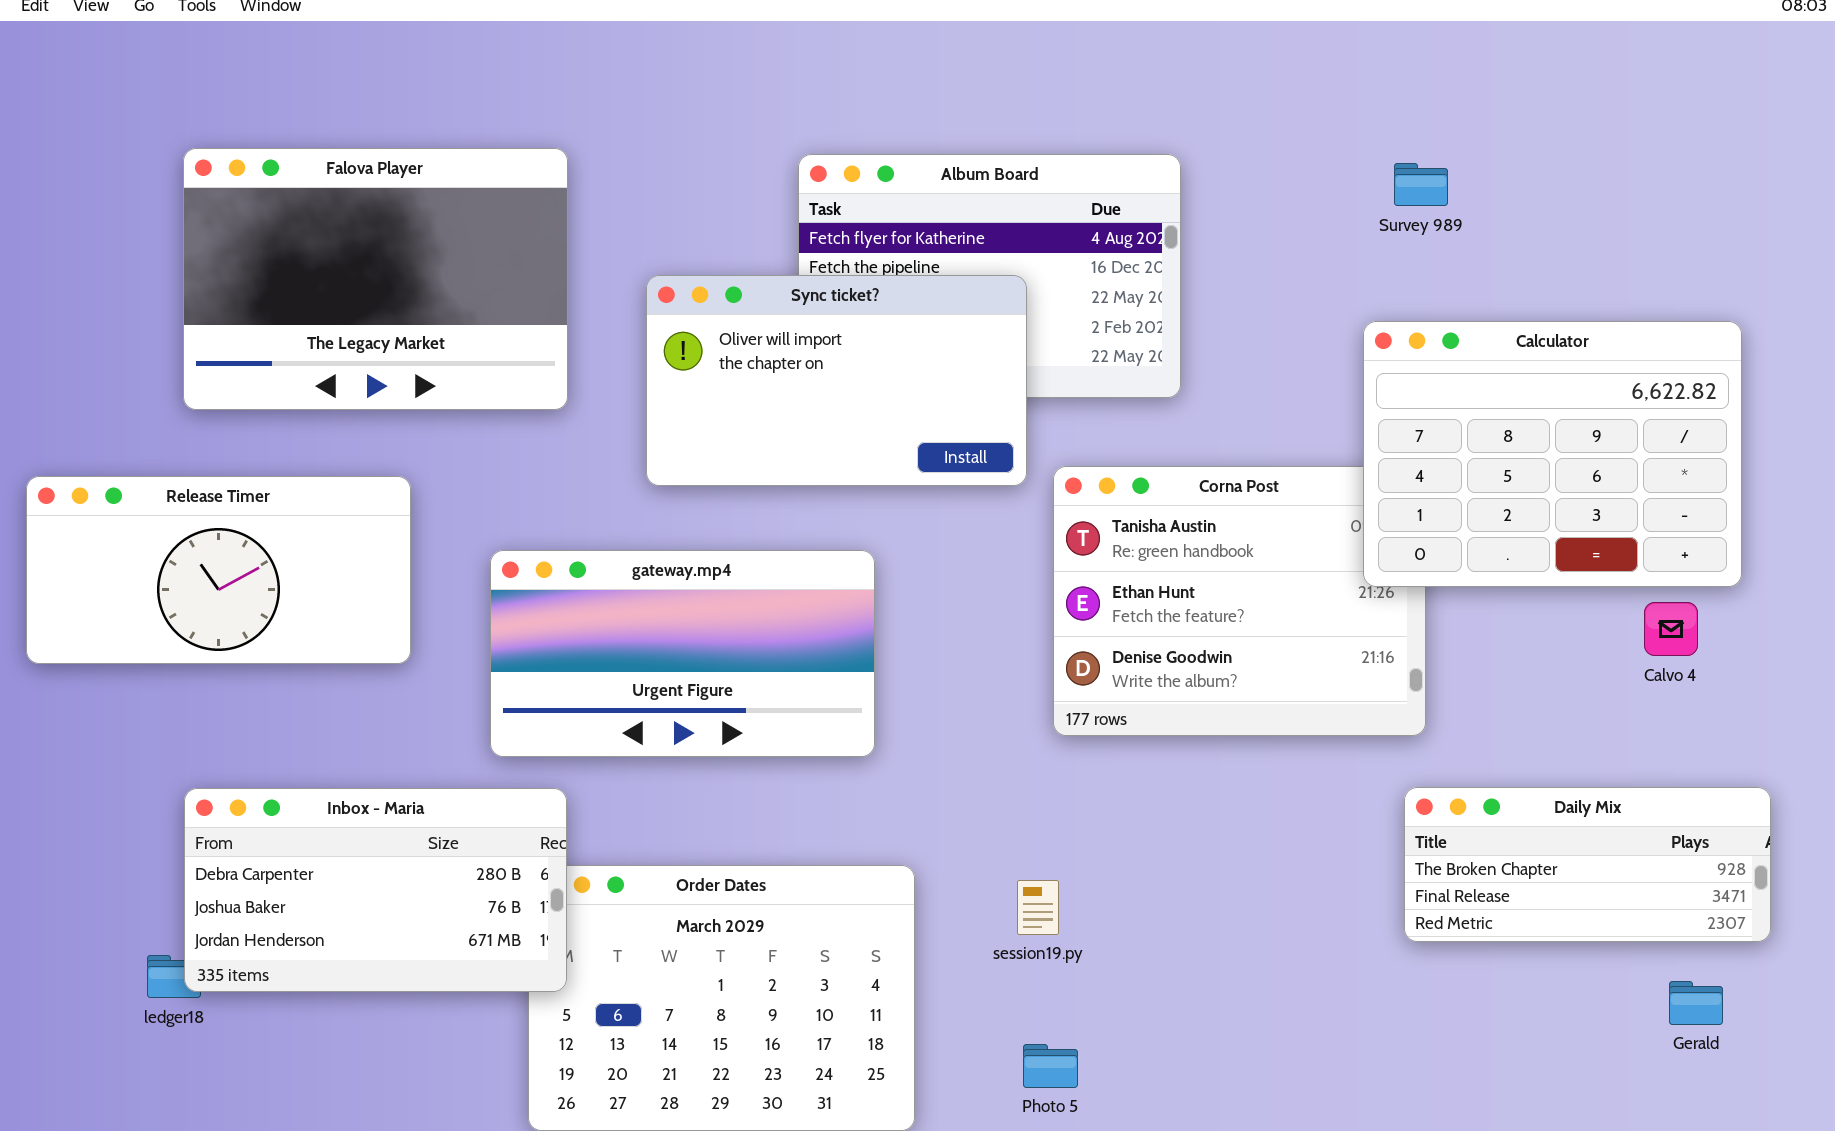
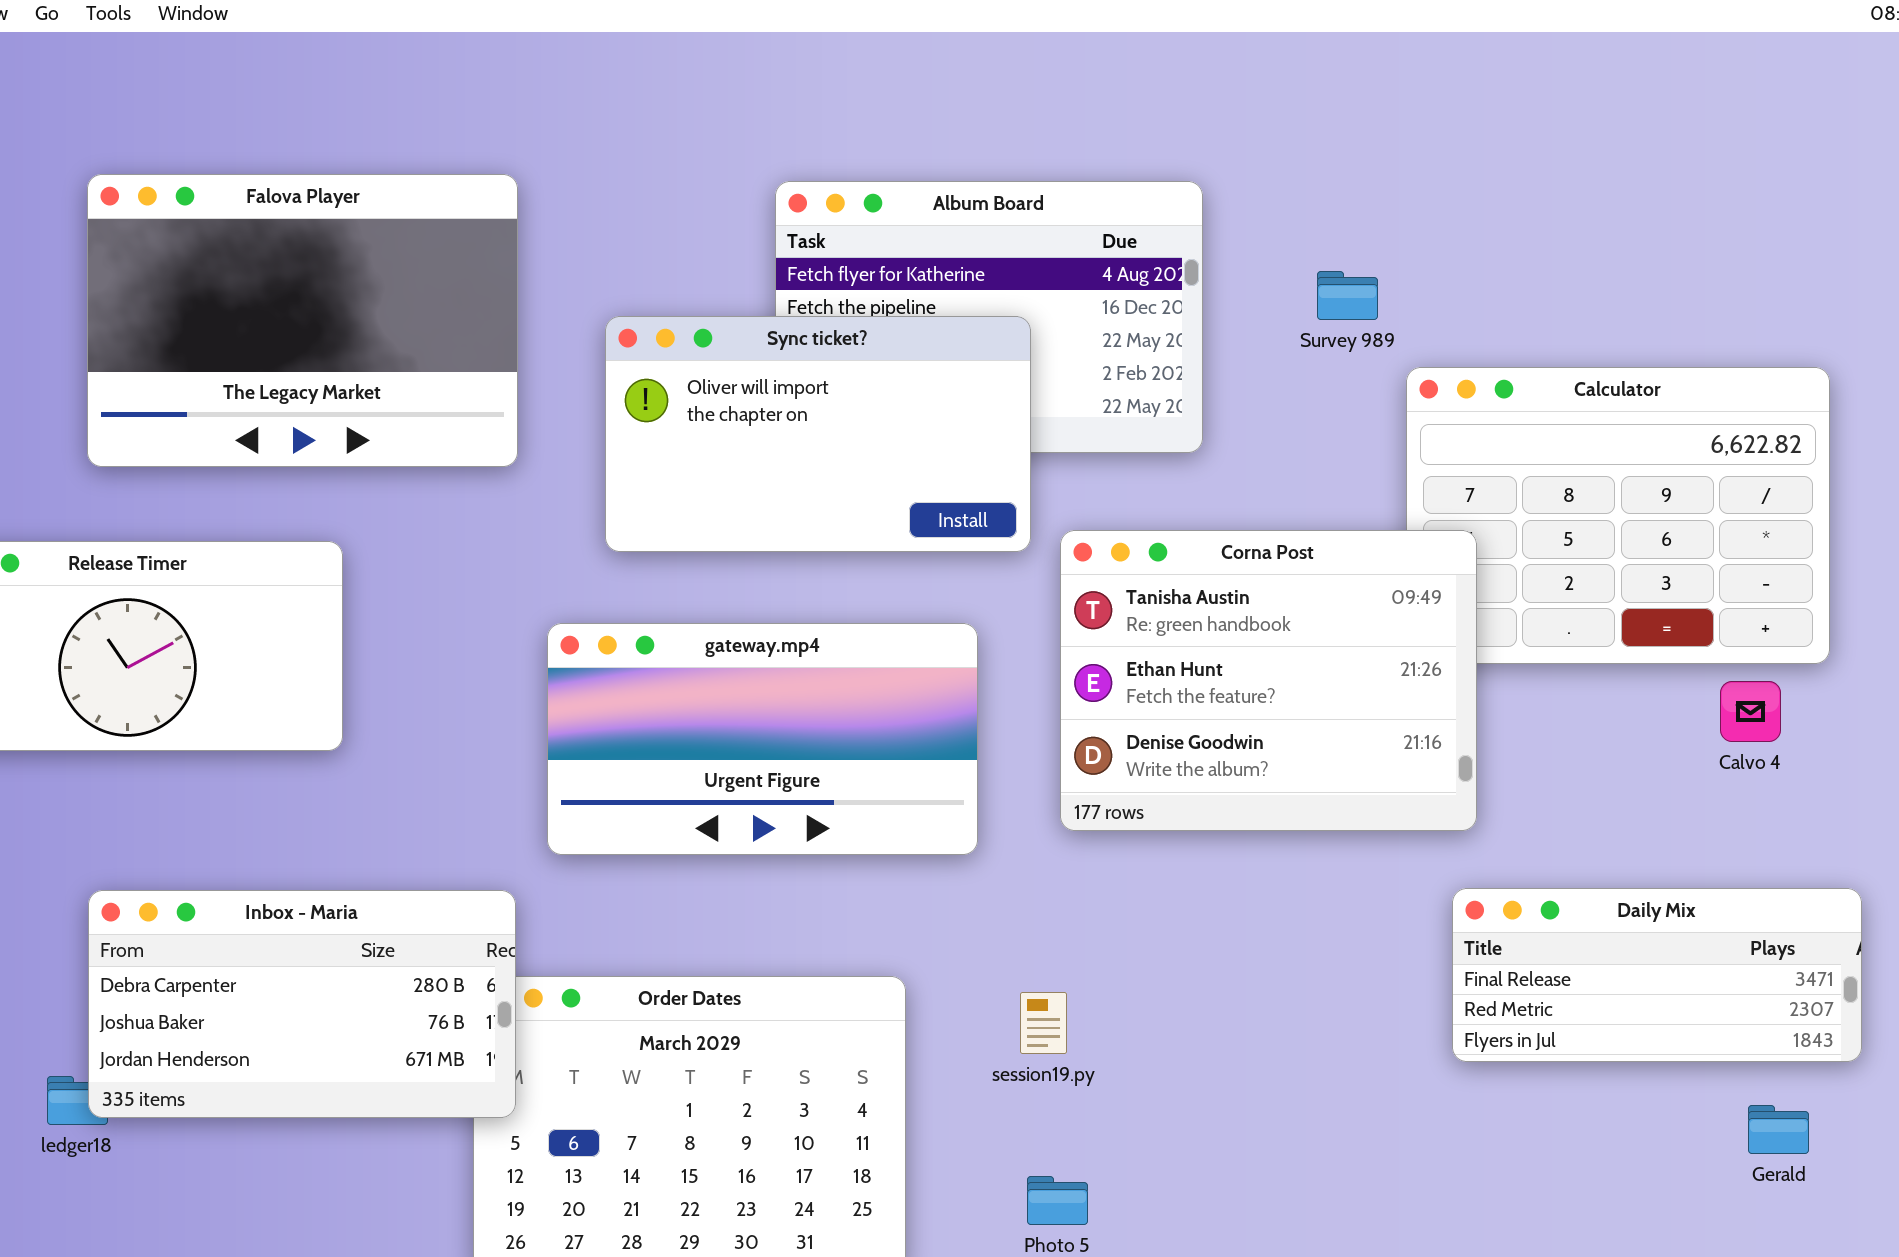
Survey 989: [1394,163,1448,206] -> [1317,271,1378,320], moved
Corna Post: [1053,466,1426,736] -> [1060,530,1477,831], raised
gateway.mp4: [490,550,875,757] -> [547,623,978,855], moved
Daily Mix: [1404,787,1771,942] -> [1452,888,1862,1062], scrolled down 1 row

